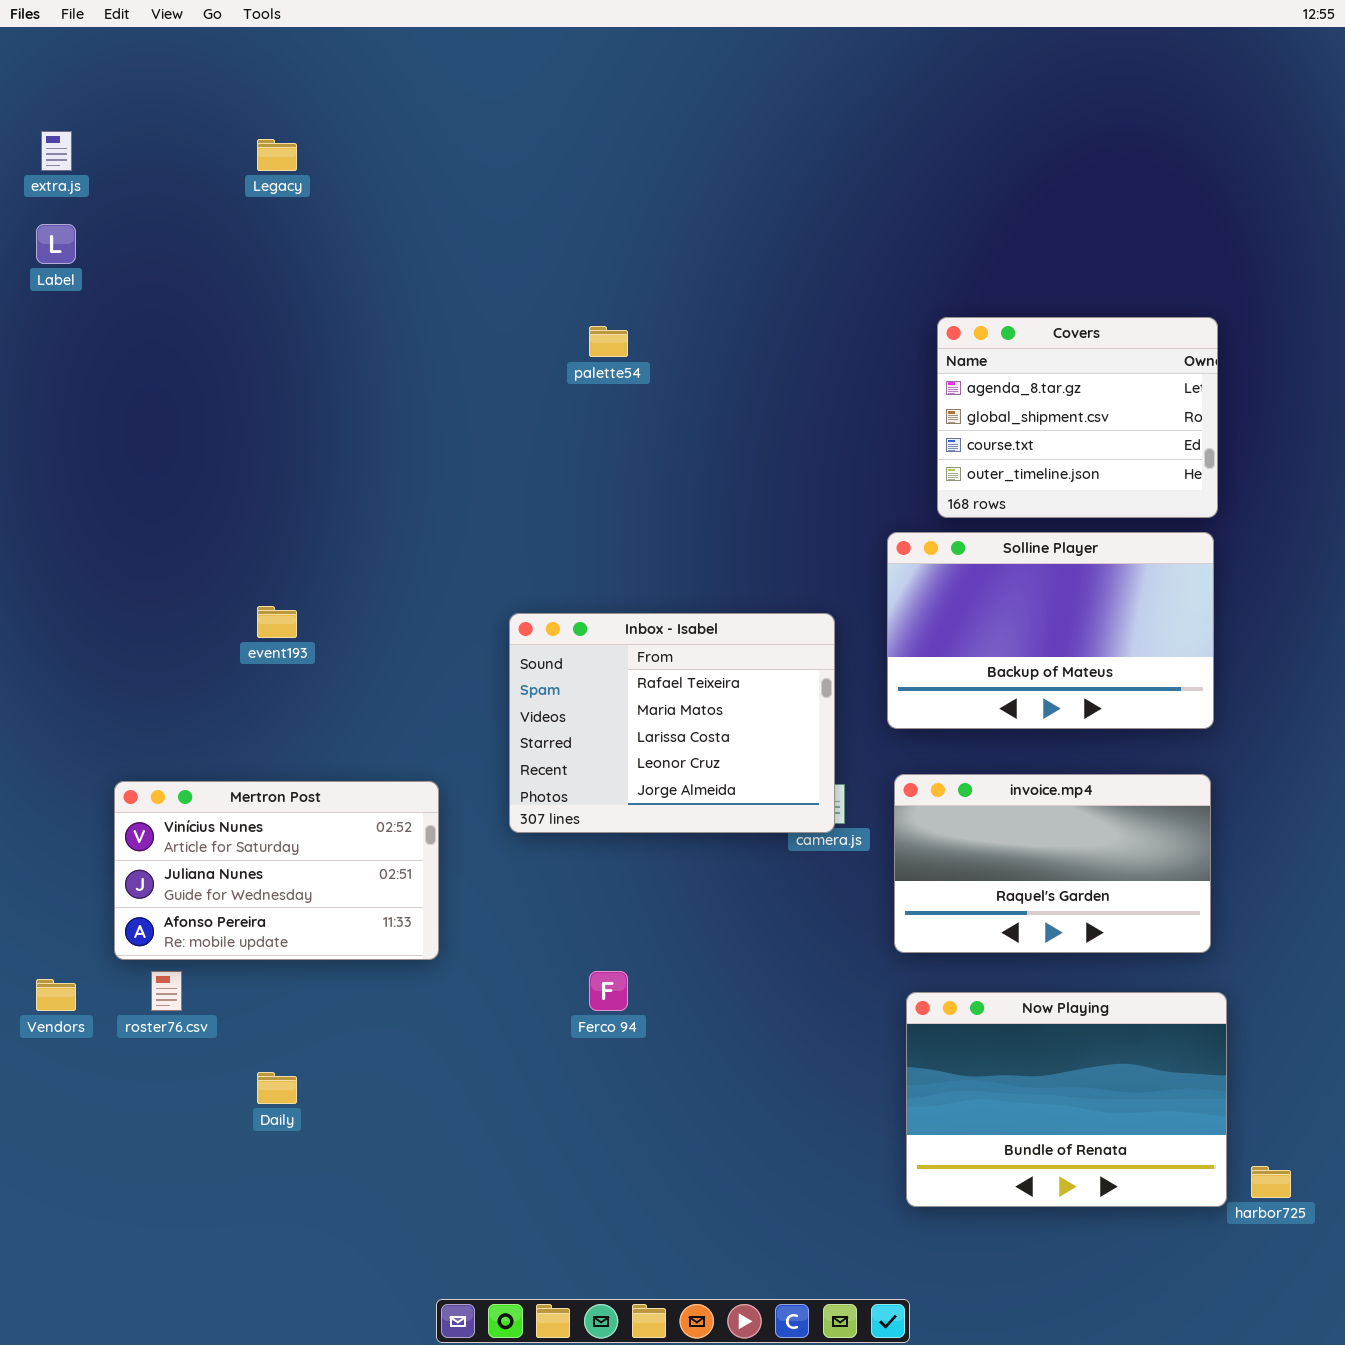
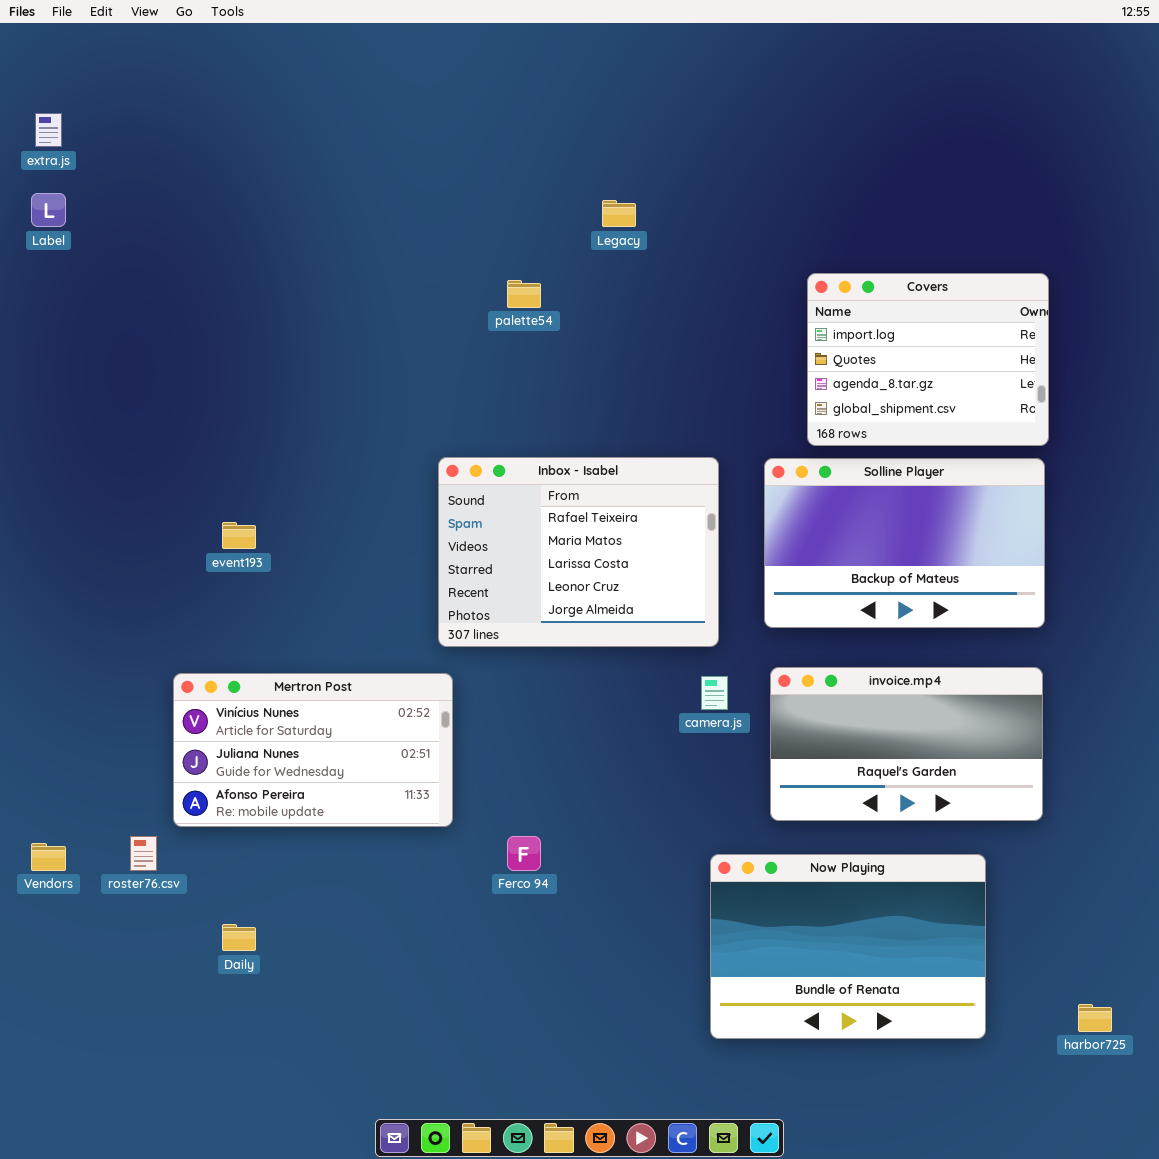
Legacy: [257,139,297,171] -> [602,200,636,227], moved
Covers: [937,317,1218,518] -> [807,273,1049,446], scrolled up 2 rows
Inbox - Isabel: [509,613,835,833] -> [438,457,719,647], moved
Mertron Post: [114,781,439,960] -> [173,673,453,827], moved
Now Playing: [906,992,1227,1207] -> [710,854,986,1039], moved

